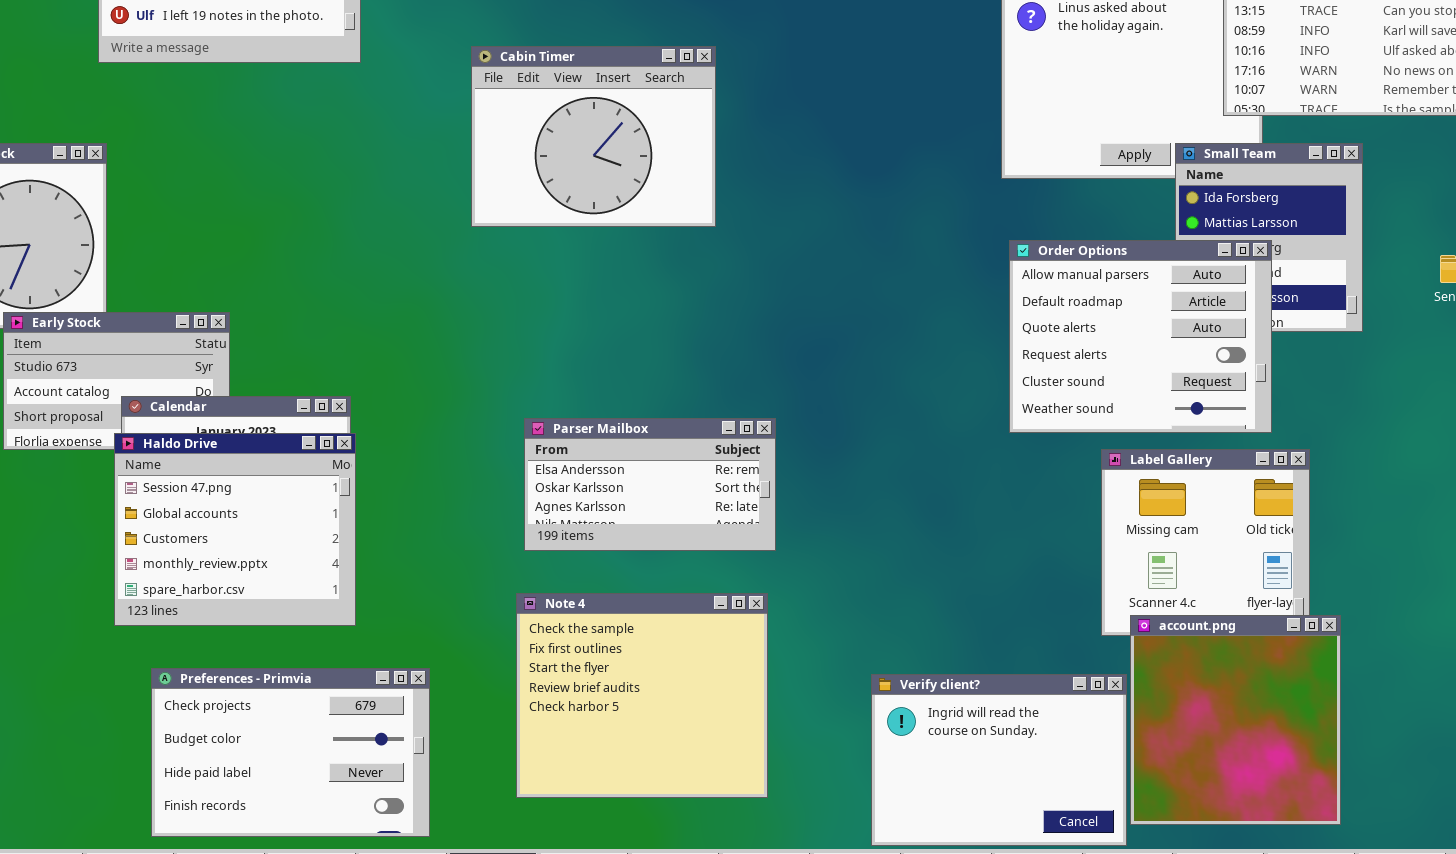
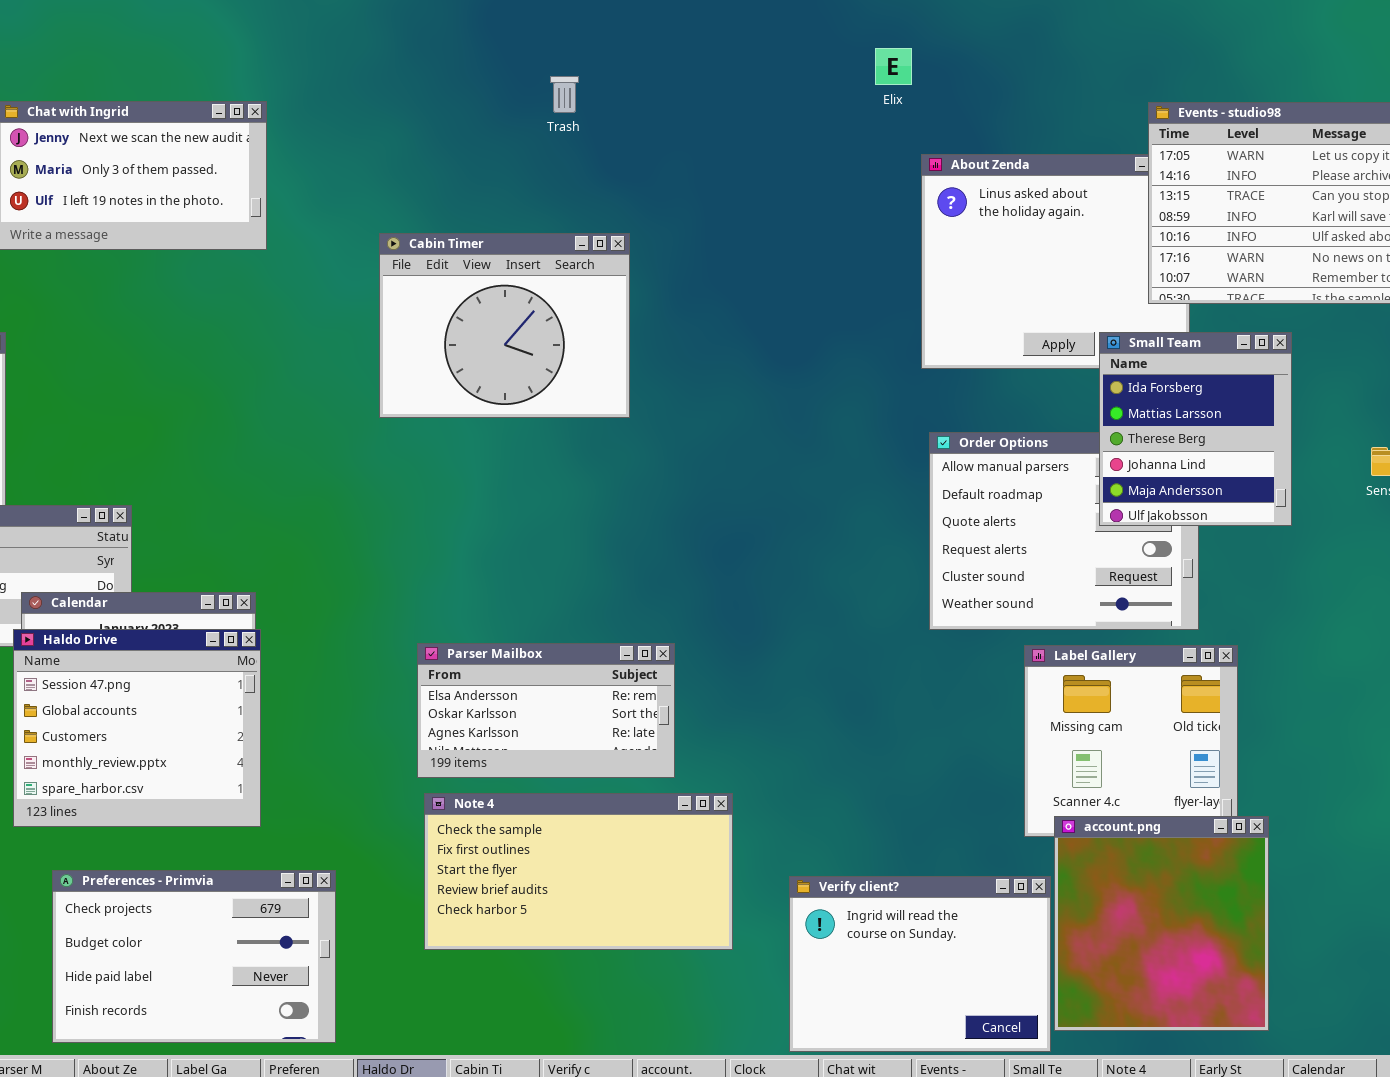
Small Team: [1175,143,1363,332] -> [1099,332,1292,526], raised
Parser Mailbox: [524,418,776,551] -> [417,643,675,778], moved
Note 4: [516,593,768,798] -> [424,793,733,950], resized

